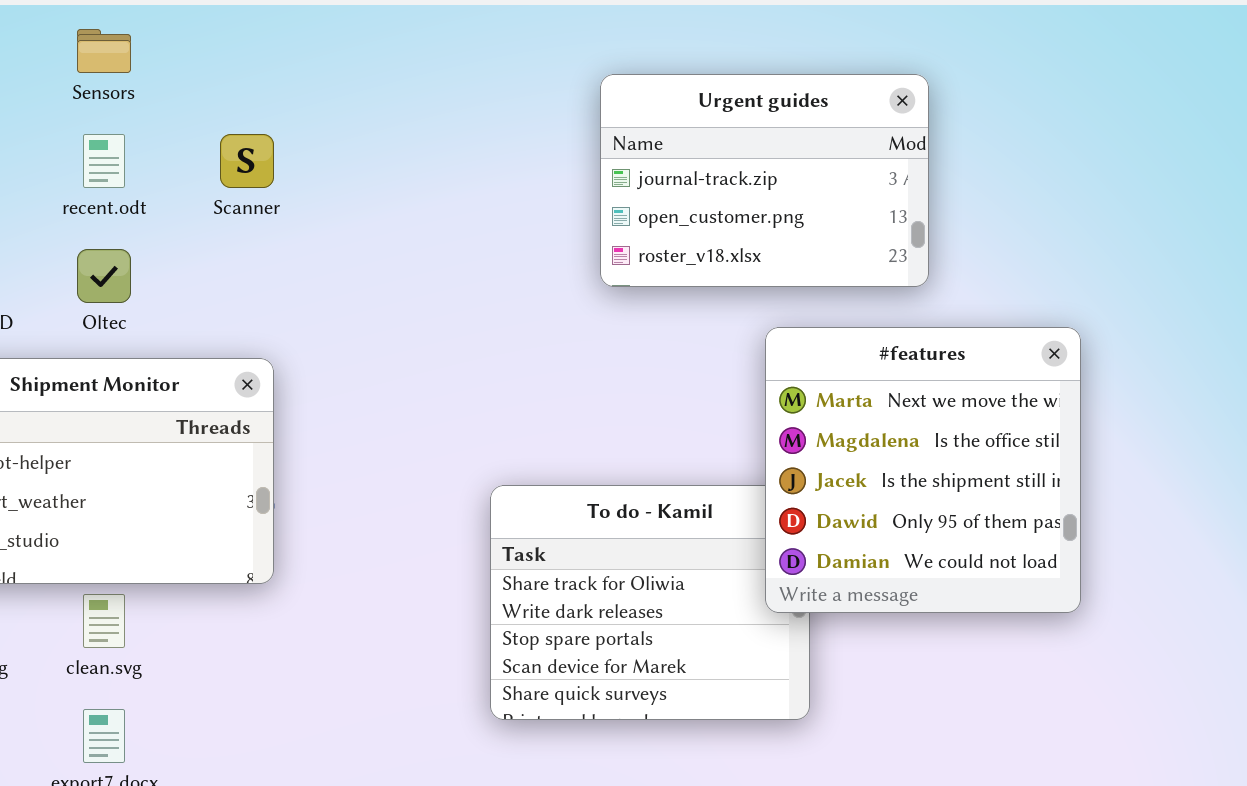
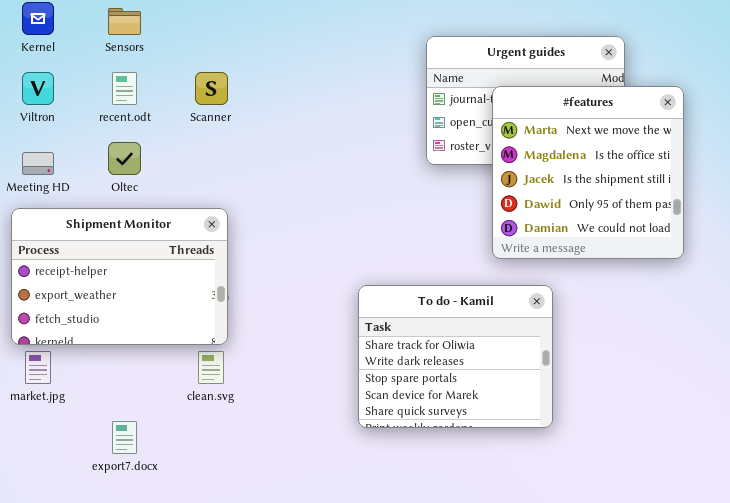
#features: [765,327,1081,613] -> [492,86,684,259], moved
clean.svg: [83,594,125,648] -> [198,351,224,384], moved

